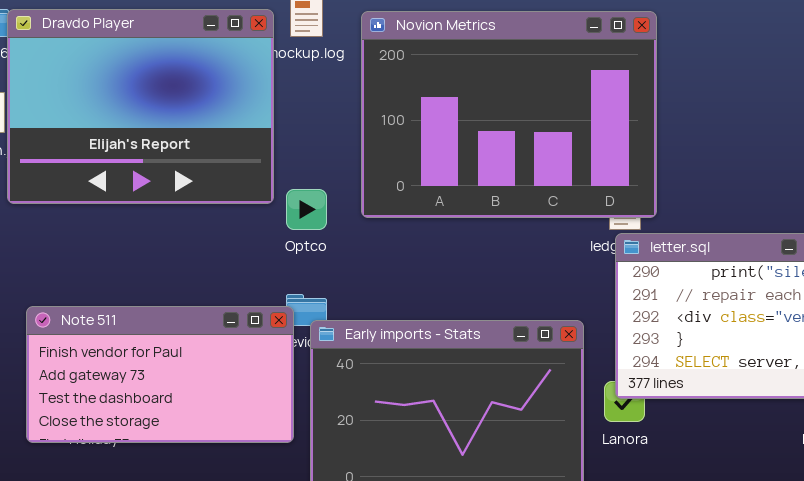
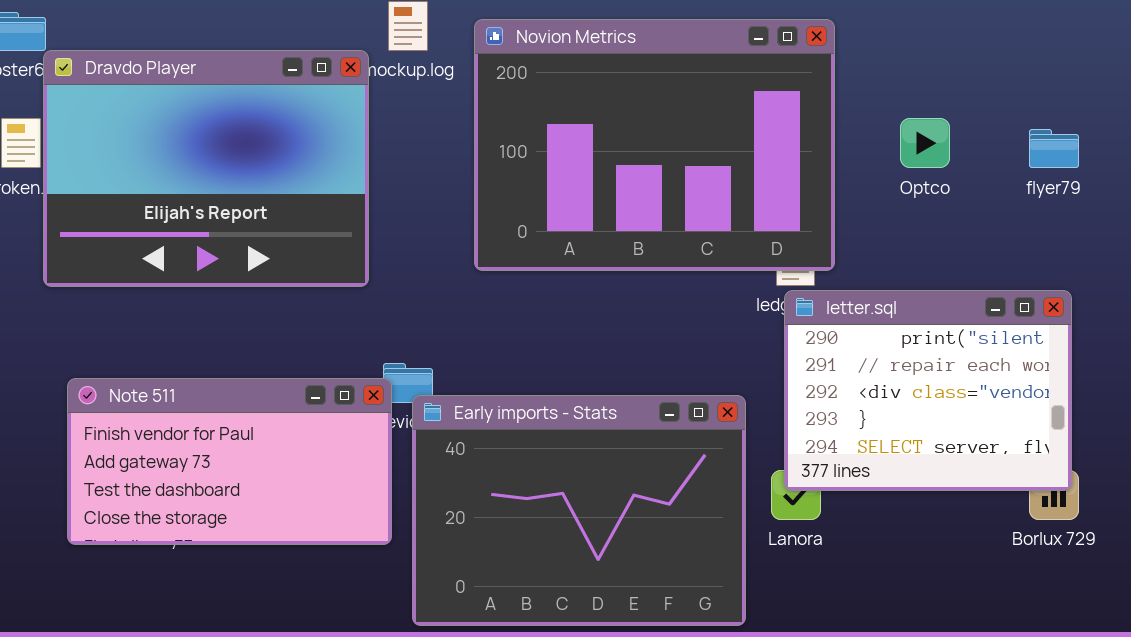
Dravdo Player: [7,9,274,204] -> [43,50,369,287], moved
Optco: [286,189,327,230] -> [900,118,950,168], moved

